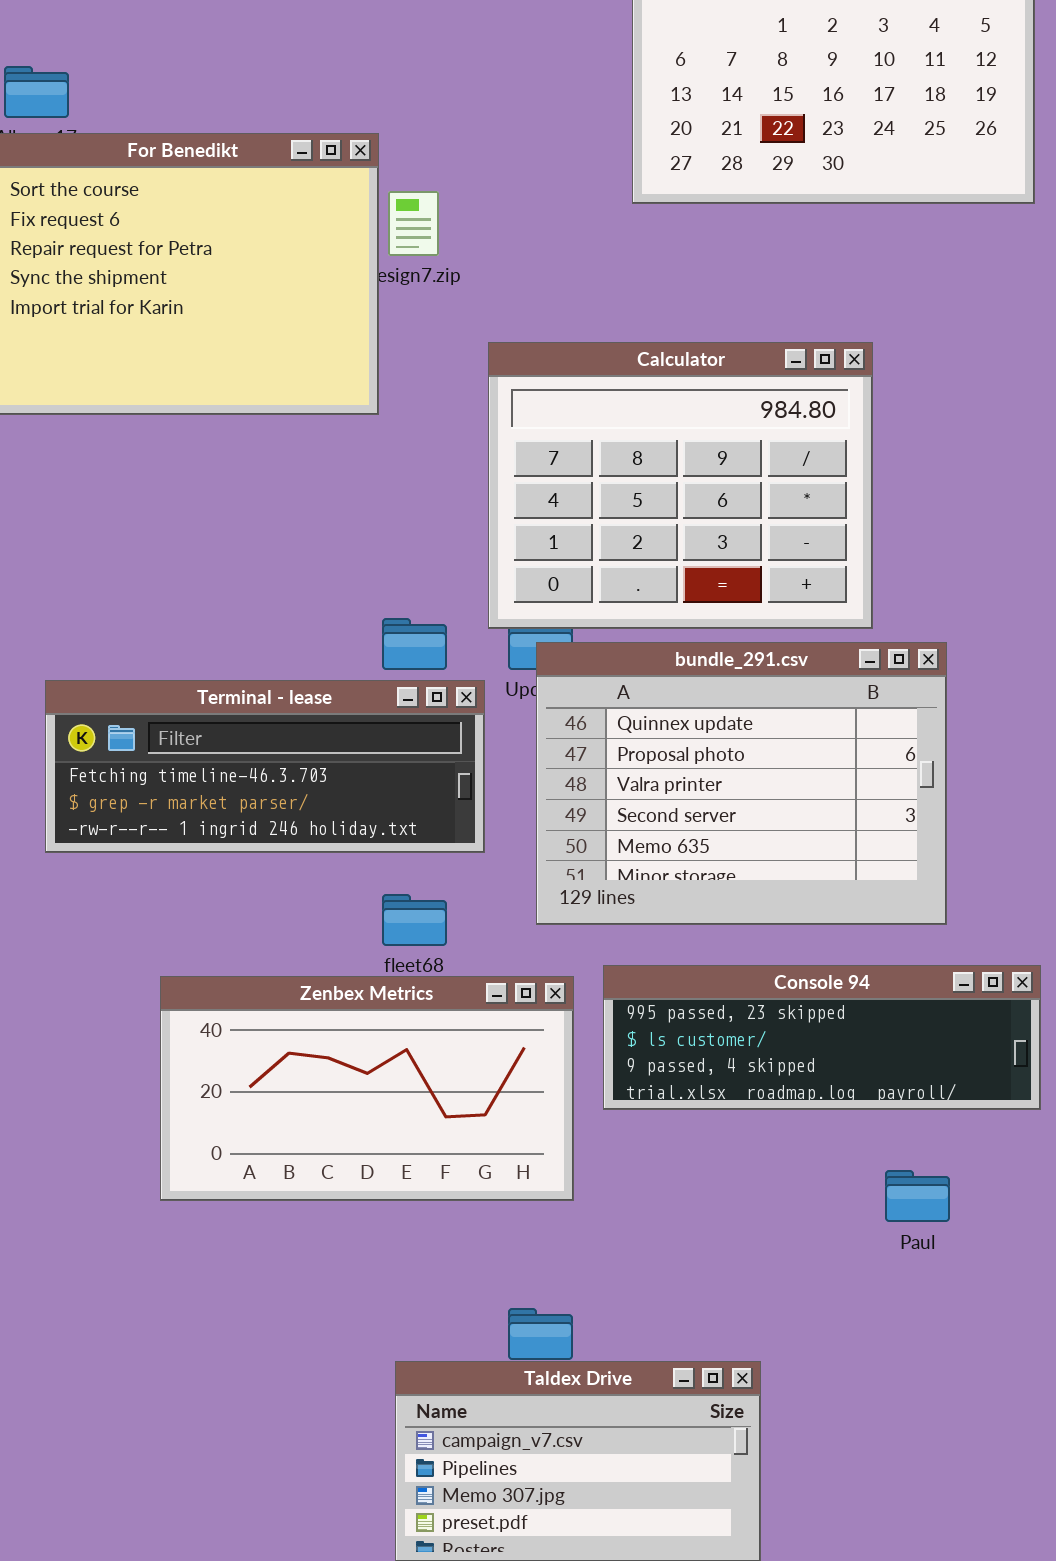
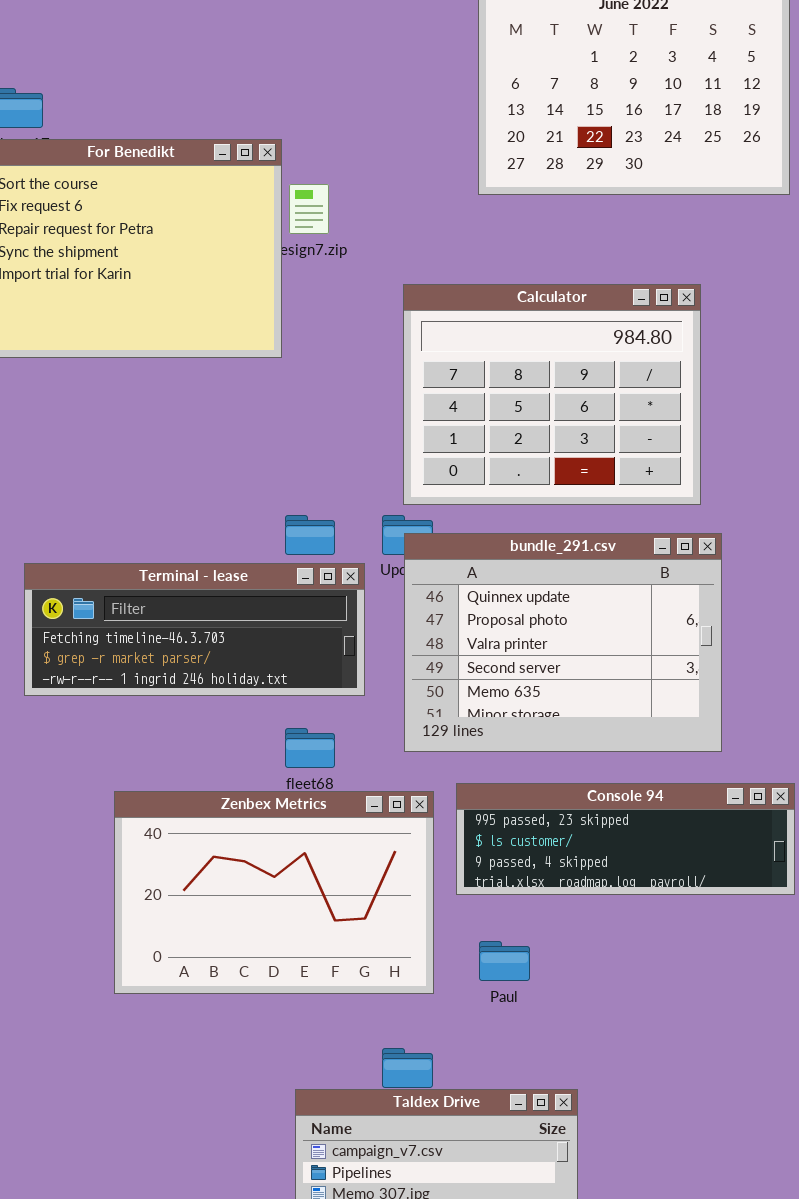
Calculator: [488,342,873,629] -> [403,284,701,505], moved
Zenbex Metrics: [160,976,574,1201] -> [114,791,434,994], resized
Paul: [885,1170,950,1222] -> [479,941,530,981], moved

